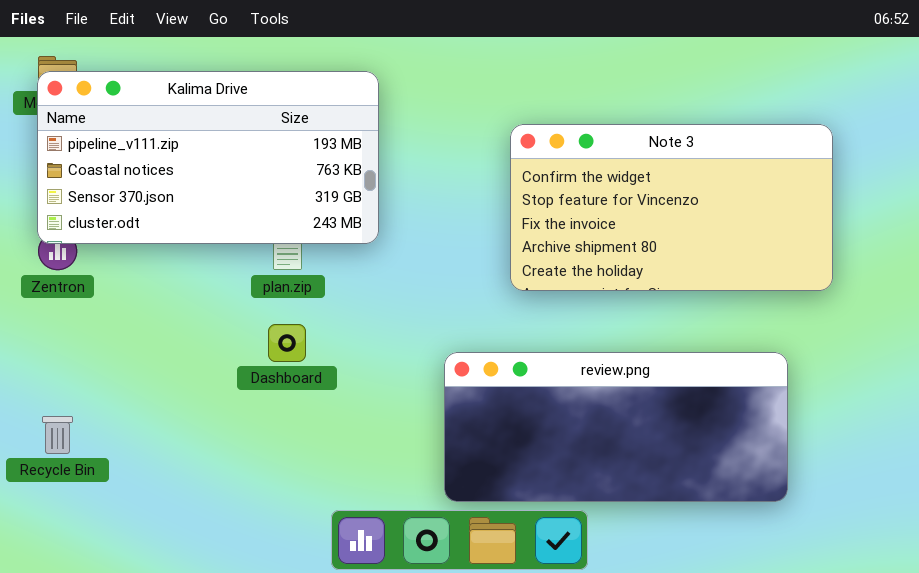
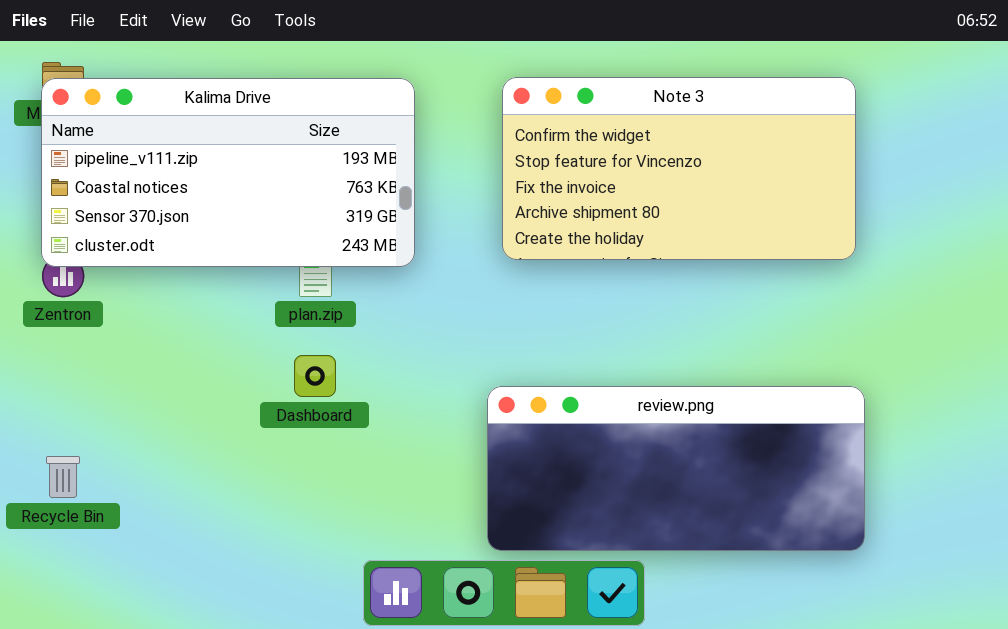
Note 3: [510,124,833,291] -> [502,77,856,260], moved

